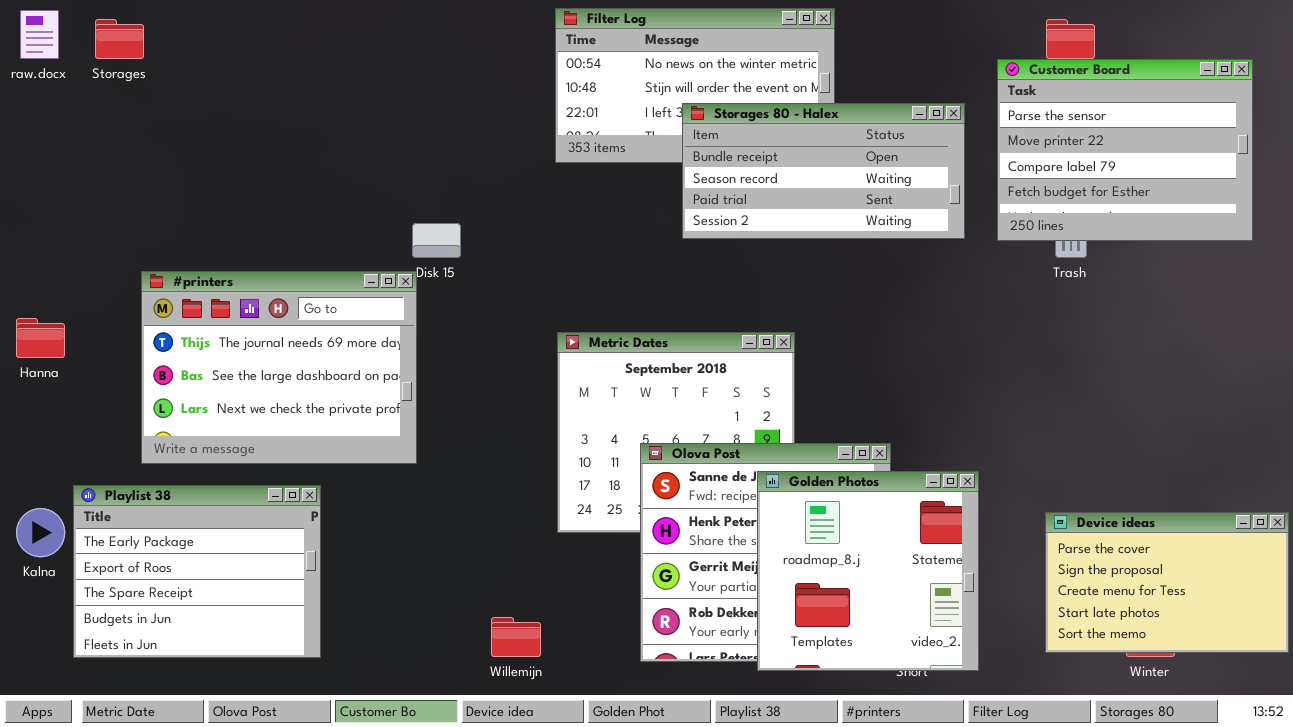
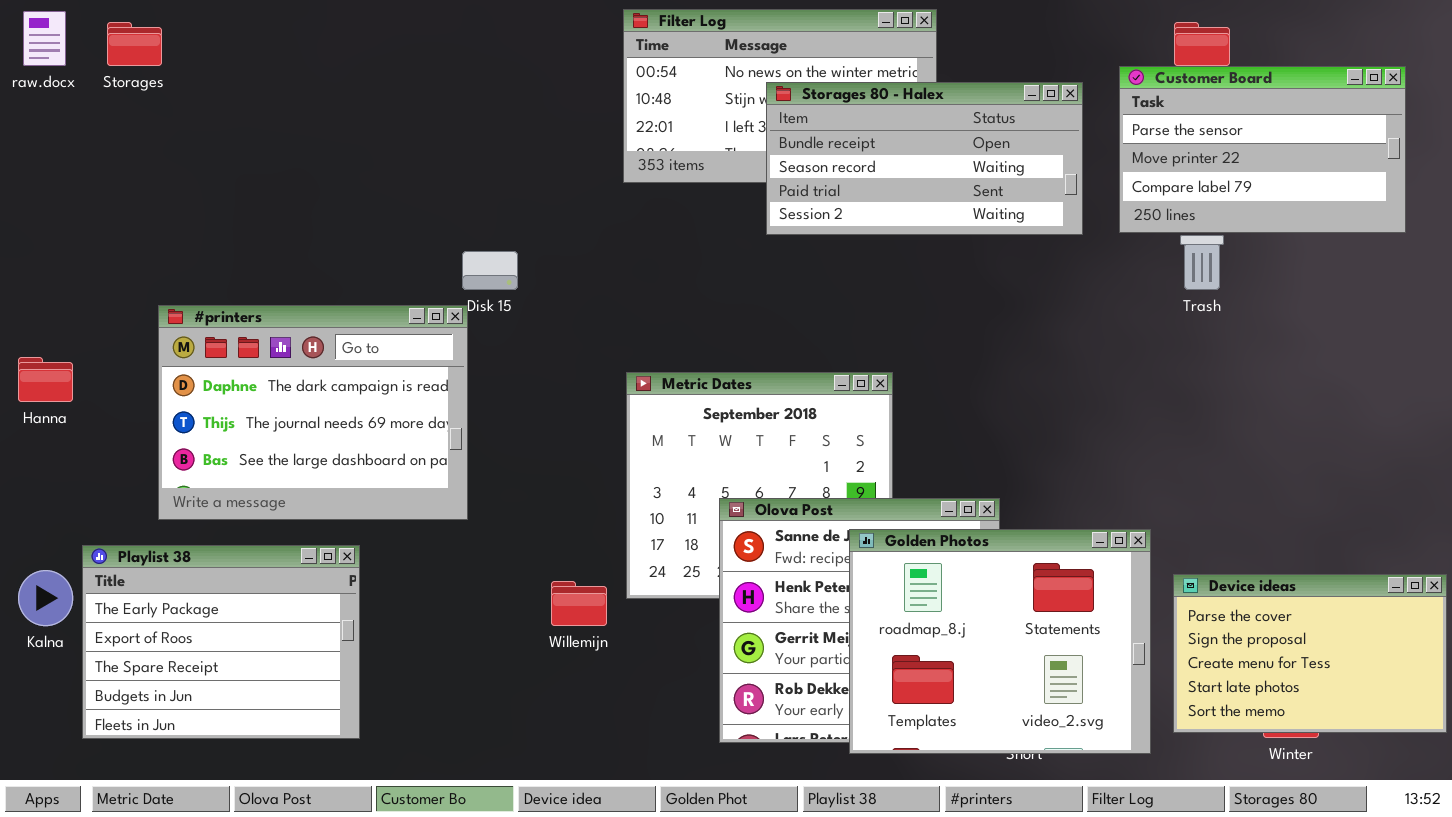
Customer Board: [997,59,1253,241] -> [1119,66,1406,233], resized
Storages 80 - Halex: [682,103,965,239] -> [766,82,1083,235], moved
#printers: [141,271,417,464] -> [158,305,468,520], scrolled up 1 row
Golden Photos: [757,471,979,671] -> [849,529,1151,754], resized
Willemijn: [491,617,541,657] -> [551,581,607,626], moved

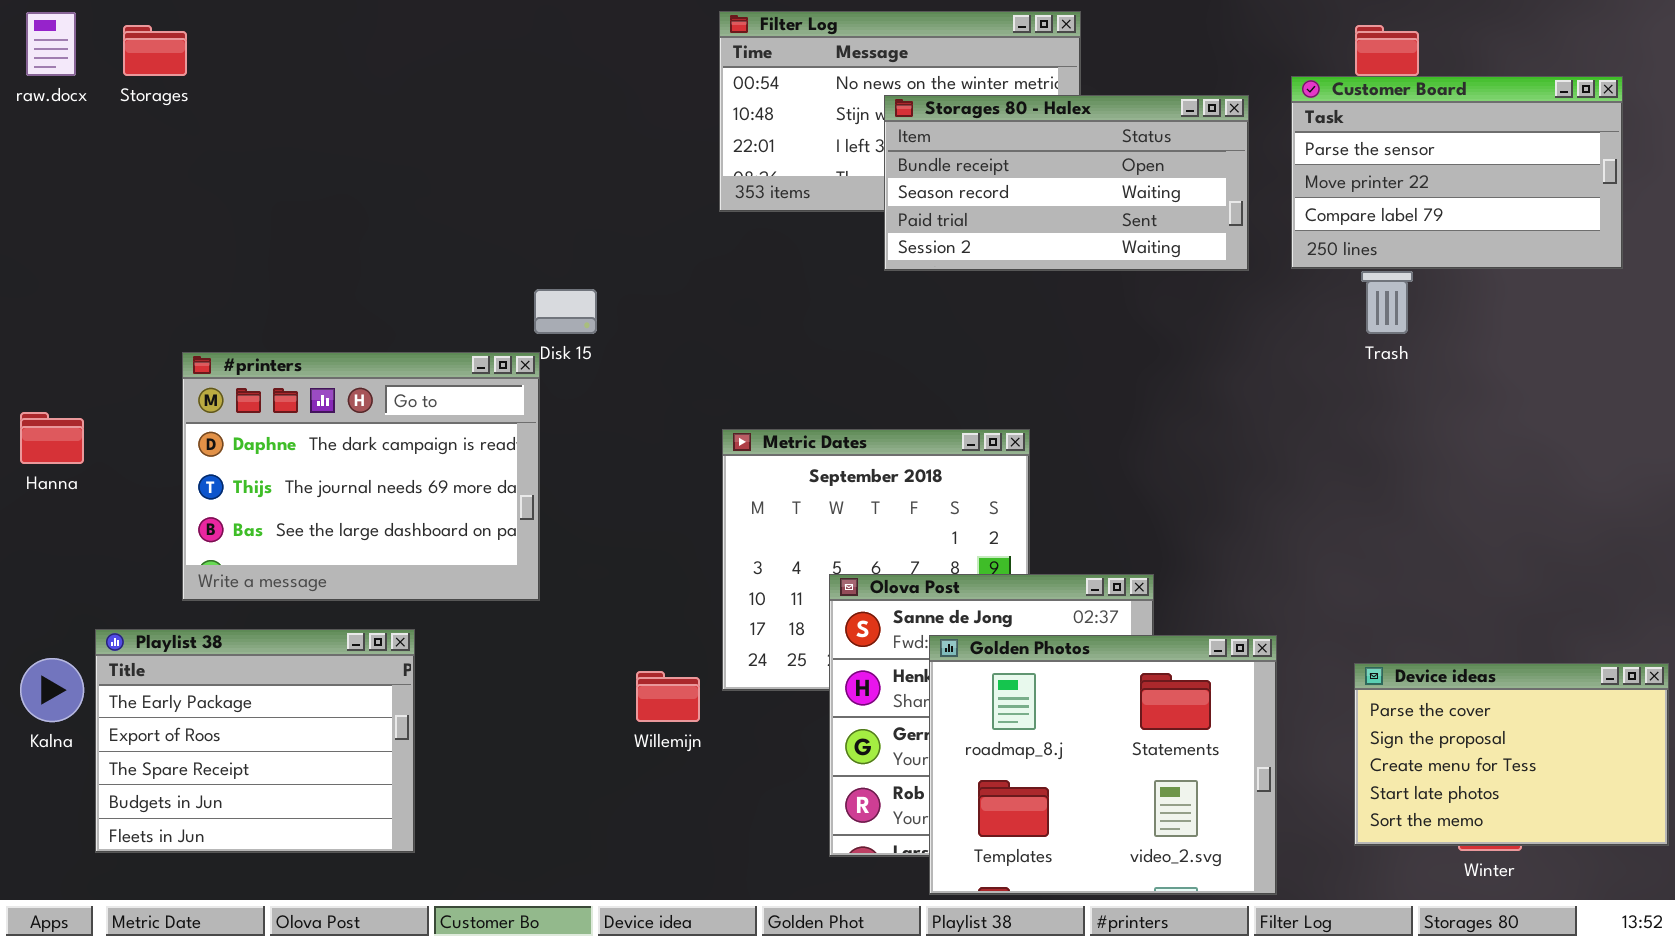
Golden Photos: [849,529,1151,754] -> [929,635,1277,895], moved

